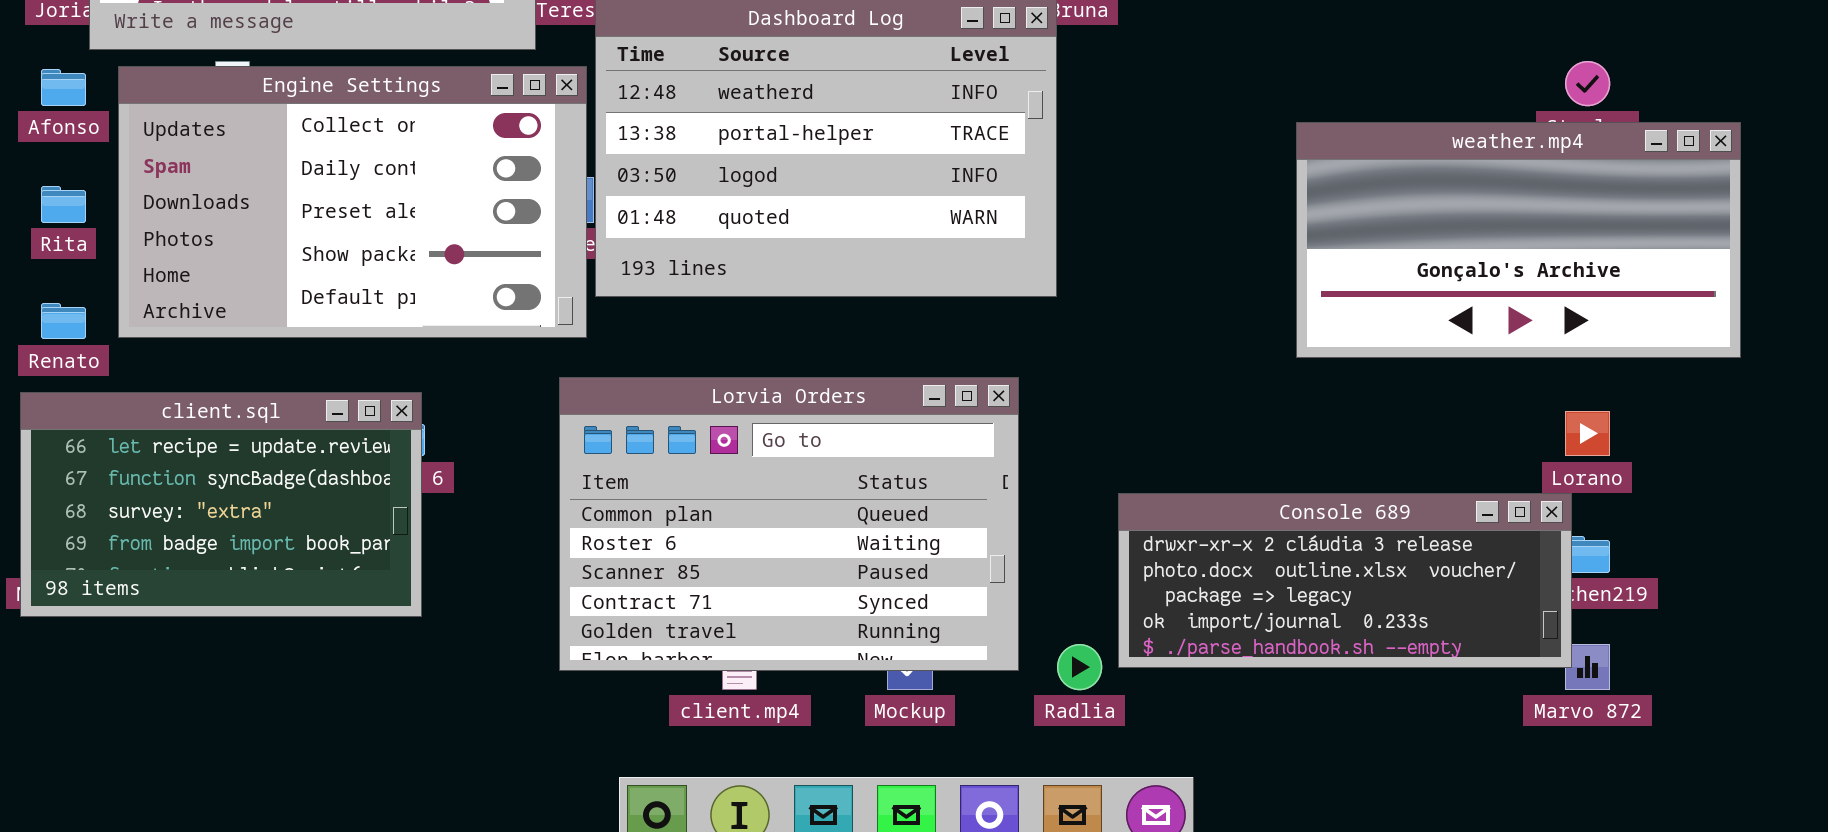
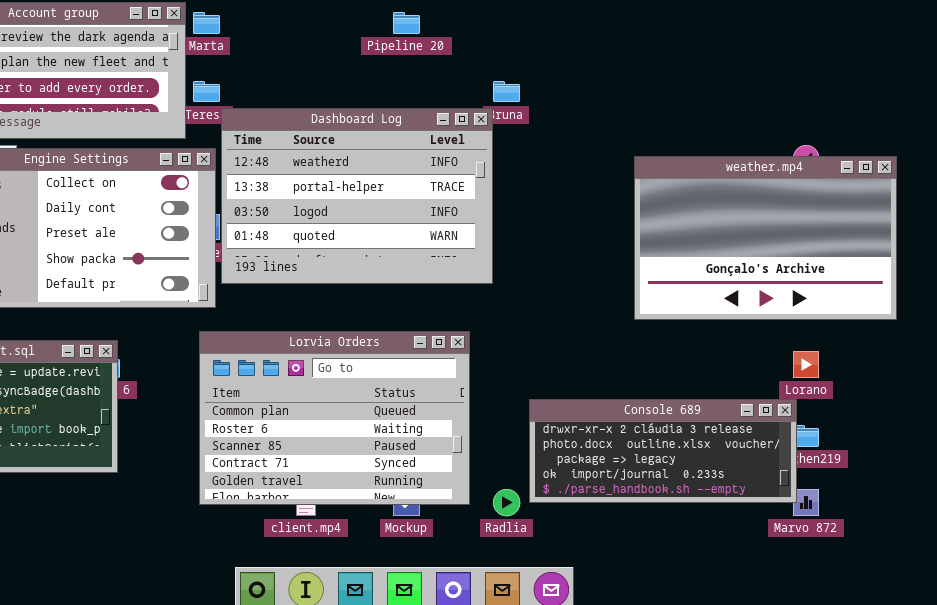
weather.mp4: [1296,122,1741,358] -> [634,156,897,320], resized

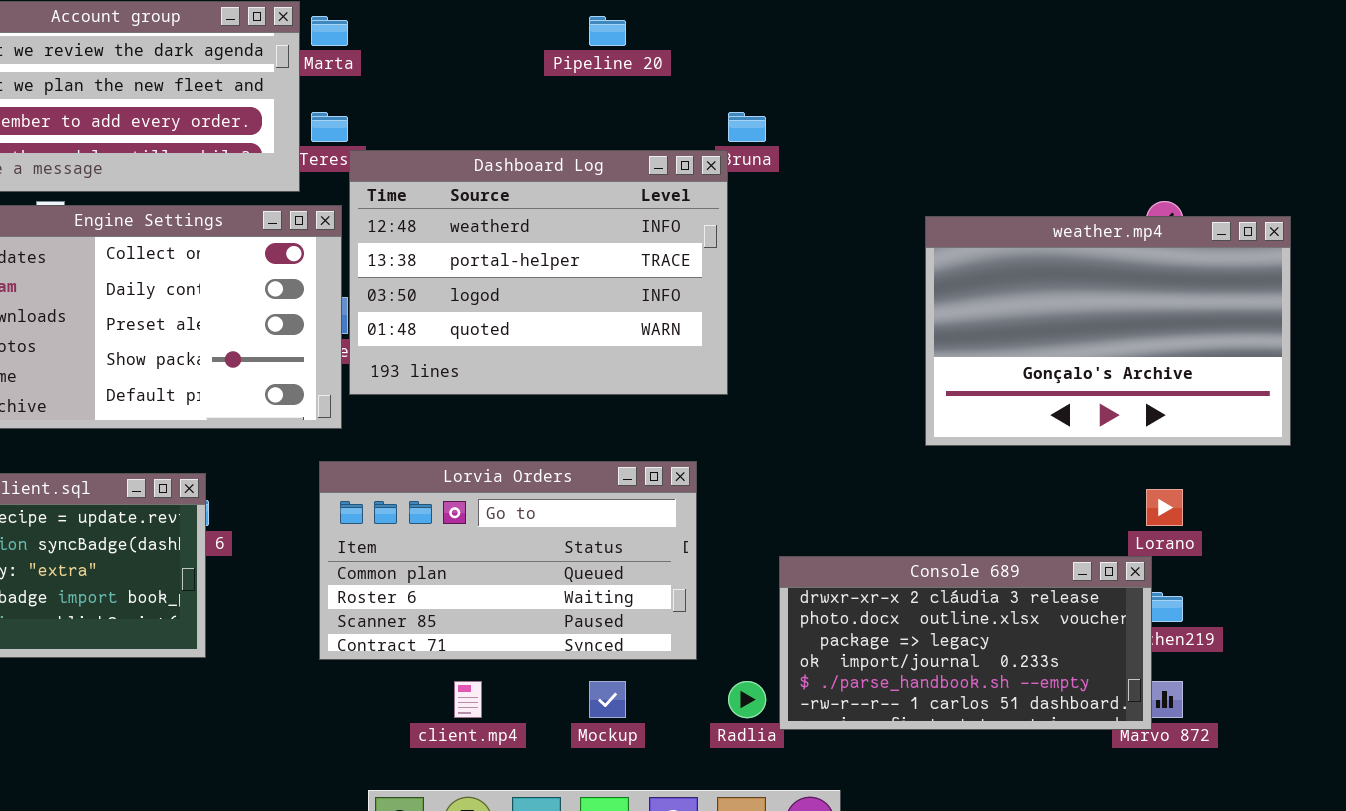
Lorvia Orders: [199,331,470,505] -> [319,461,697,660], resized
Console 689: [529,399,797,503] -> [779,556,1152,730], resized

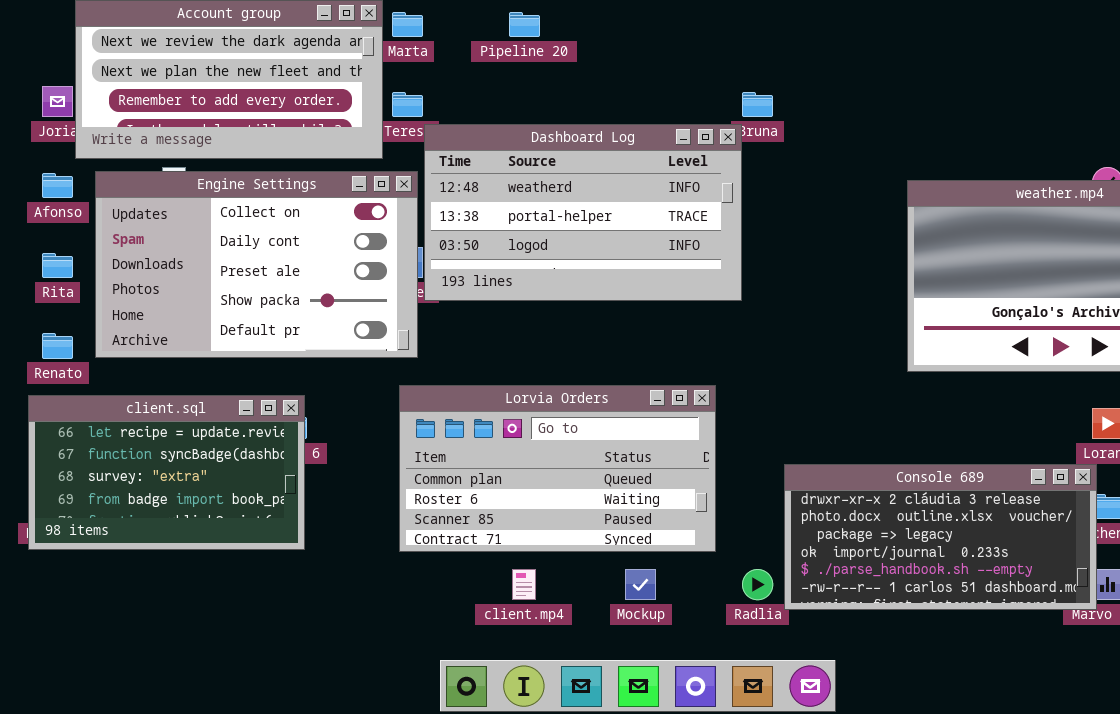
Pipeline 20: [589,16,626,46] -> [509,12,540,37], moved
Dashboard Log: [349,150,728,395] -> [424,124,742,301], resized

